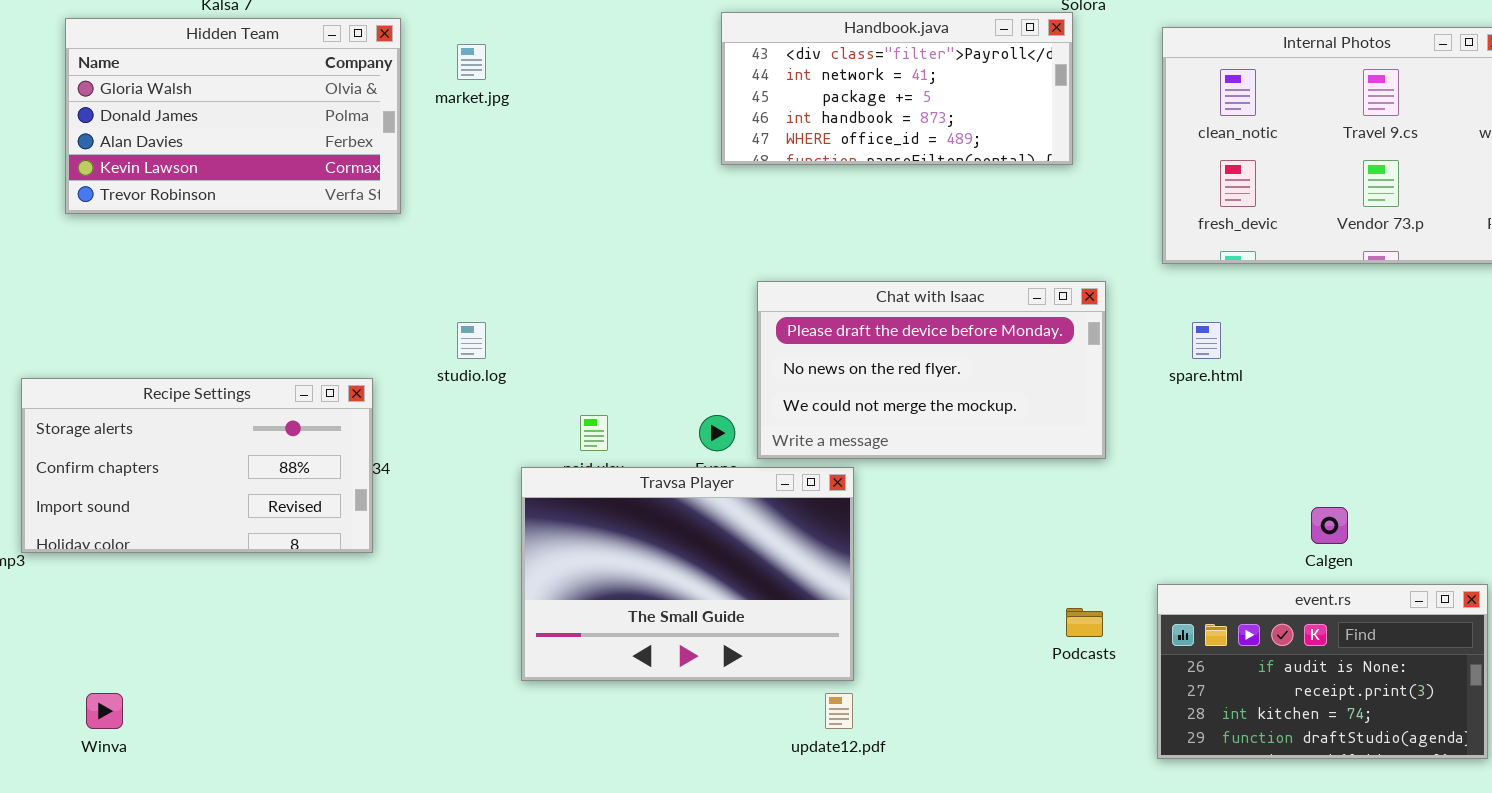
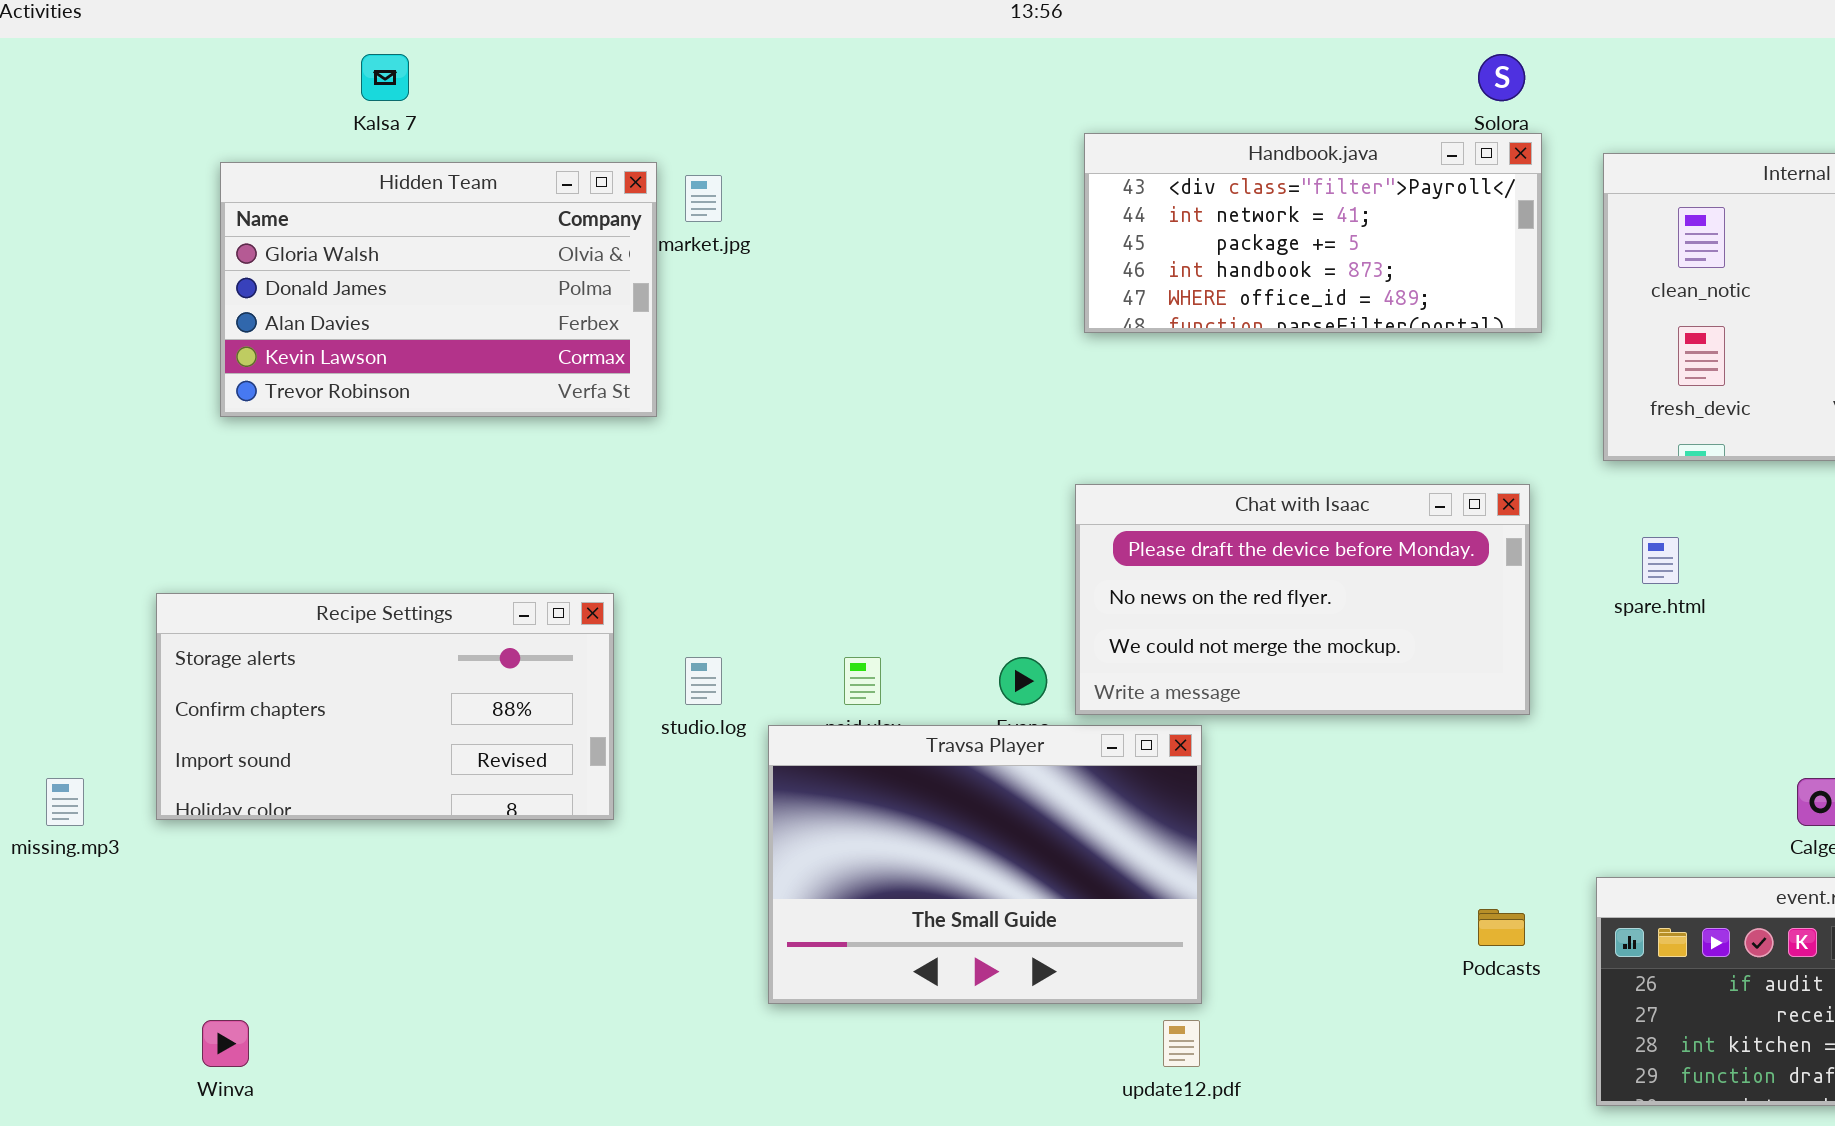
Handbook.java: [721,12,1073,165] -> [1084,133,1542,333], moved
Hidden Team: [65,18,401,214] -> [220,162,657,417], moved
studio.log: [457,322,486,359] -> [685,657,722,705], moved
Recipe Settings: [21,378,373,553] -> [156,593,614,820], moved

